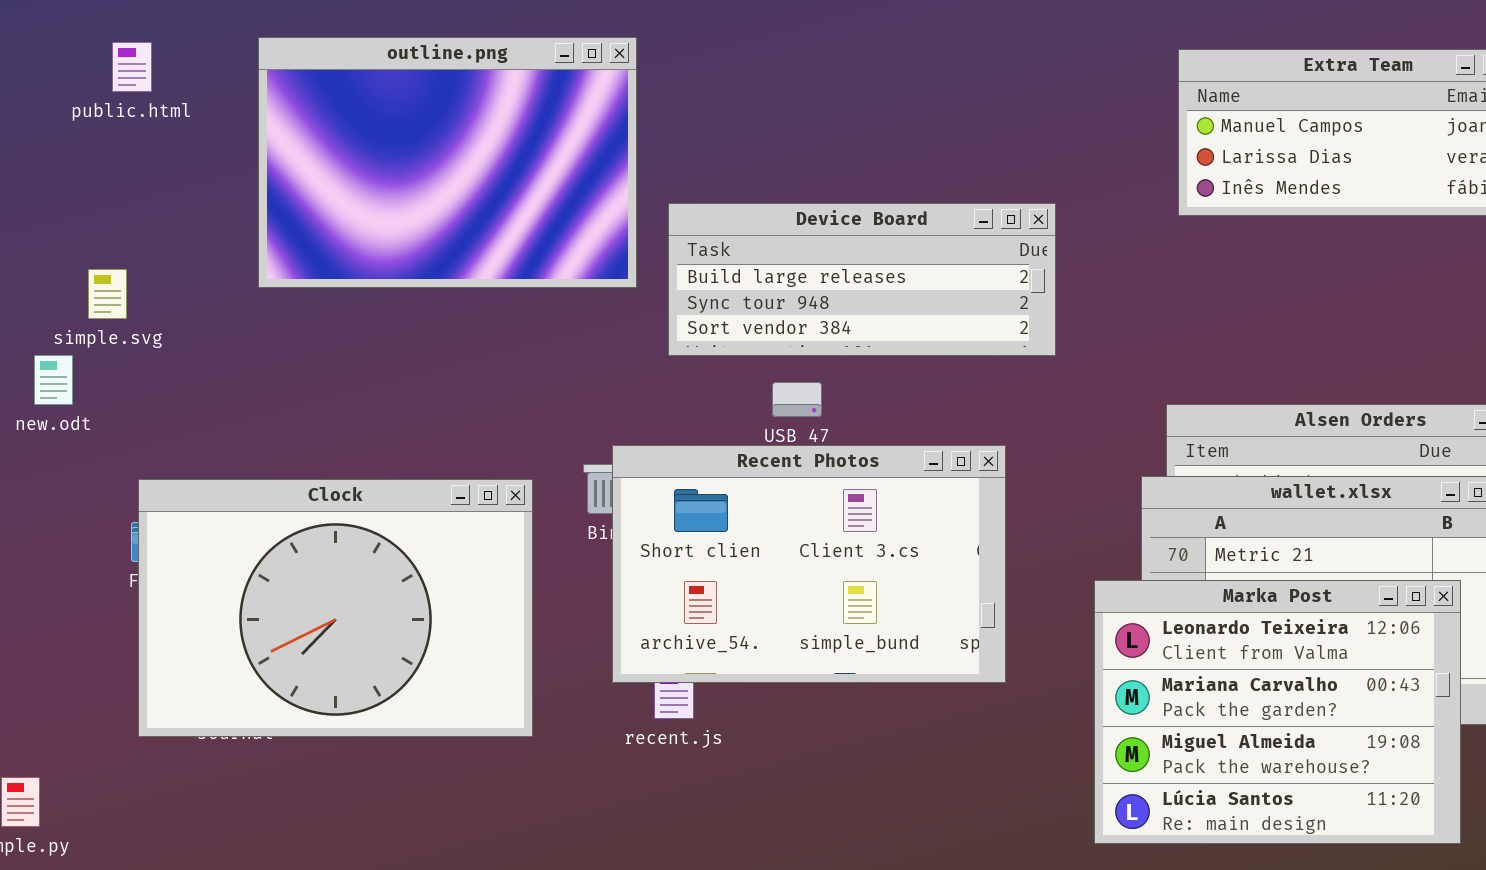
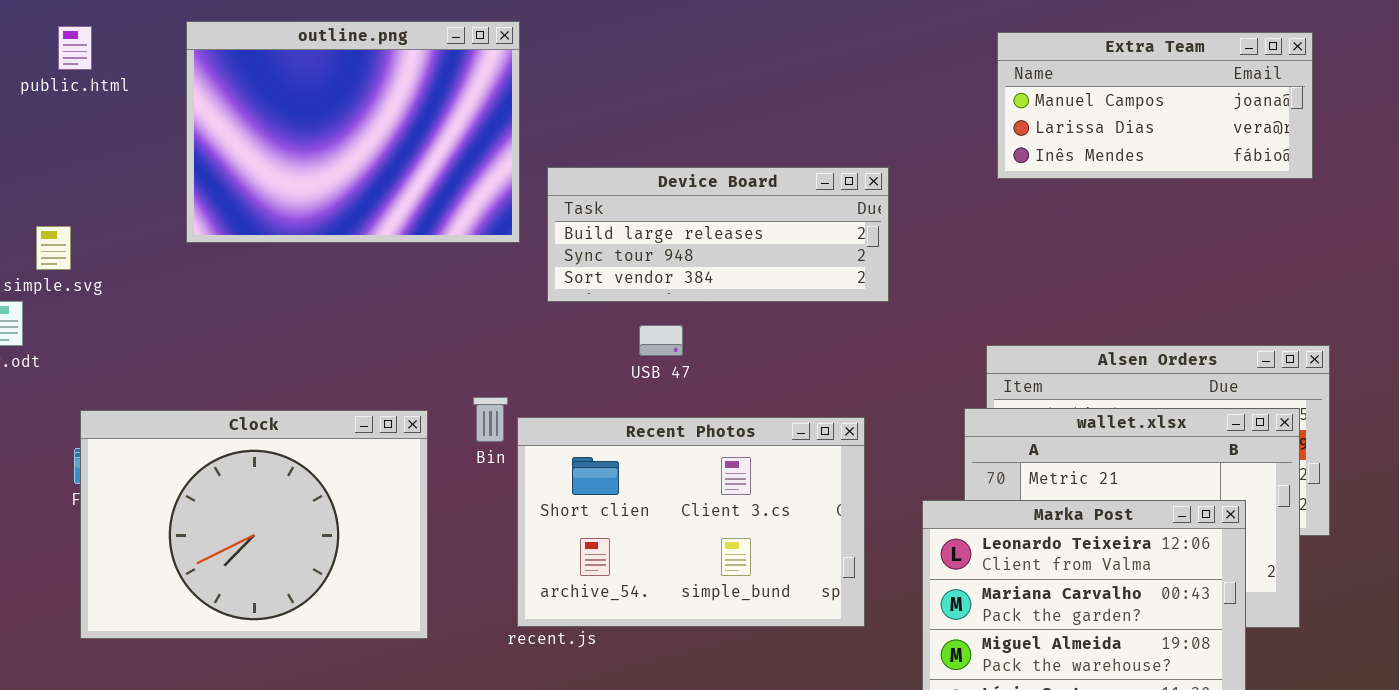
Recent Photos: [612,445,1006,683] -> [517,417,865,627], moved

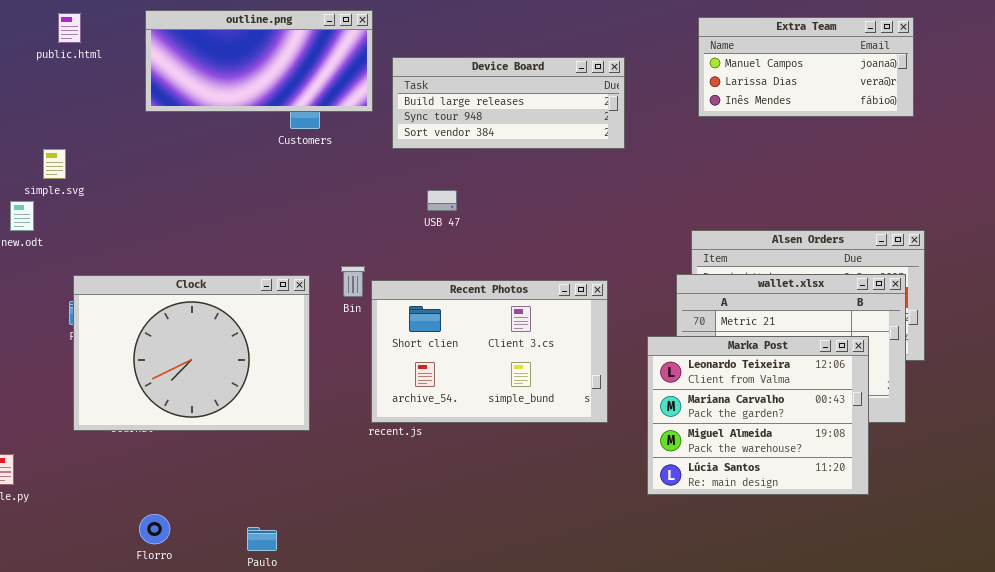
outline.png: [186,21,520,243] -> [145,10,373,112], resized
Device Board: [547,167,889,302] -> [392,57,625,149], moved
USB 47: [639,325,683,356] -> [427,190,457,211], moved

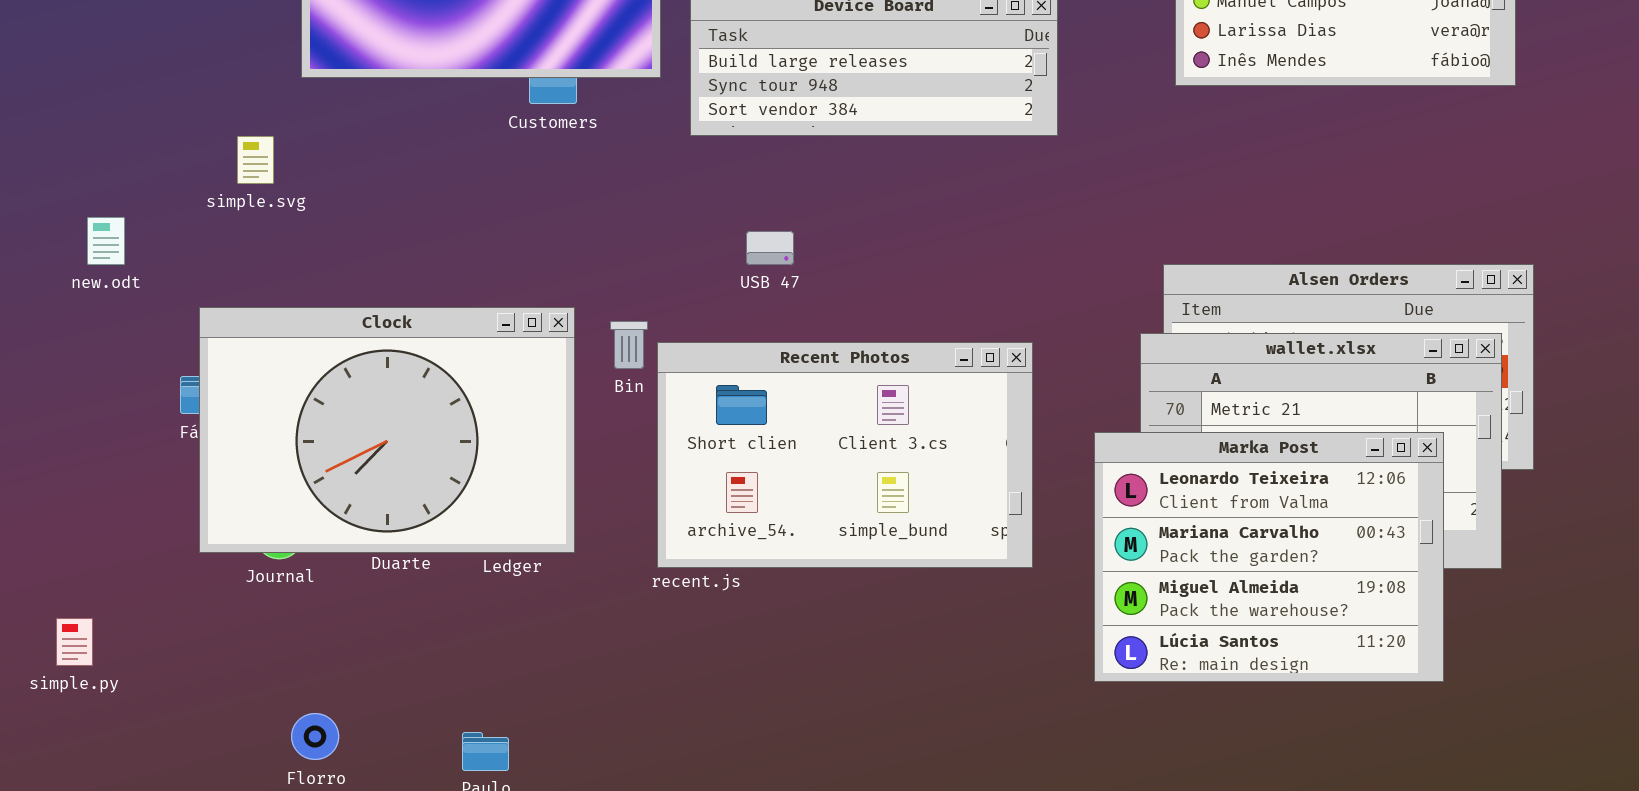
simple.svg: [43,149,66,179] -> [237,136,274,184], moved
USB 47: [427,190,457,211] -> [746,231,794,265], moved
Clock: [73,275,310,431] -> [199,307,575,553], moved

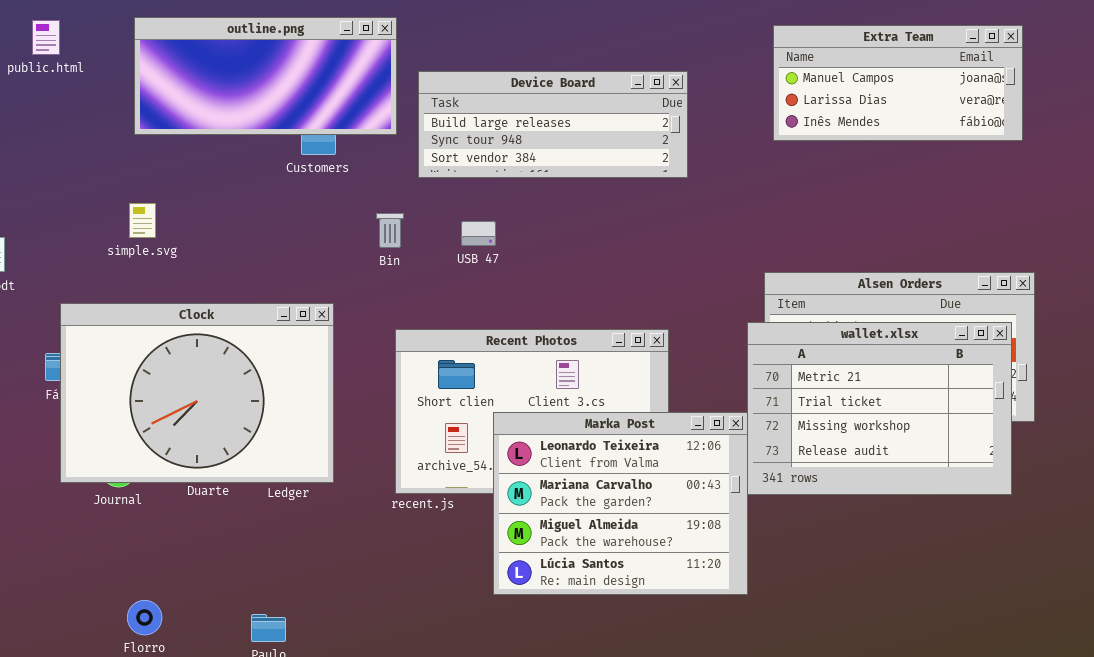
simple.svg: [237,136,274,184] -> [129,203,156,238], moved
USB 47: [746,231,794,265] -> [461,221,496,246], moved
Bin: [610,321,648,369] -> [376,213,404,248], moved
Marka Post: [1094,432,1444,682] -> [493,412,748,595], moved

